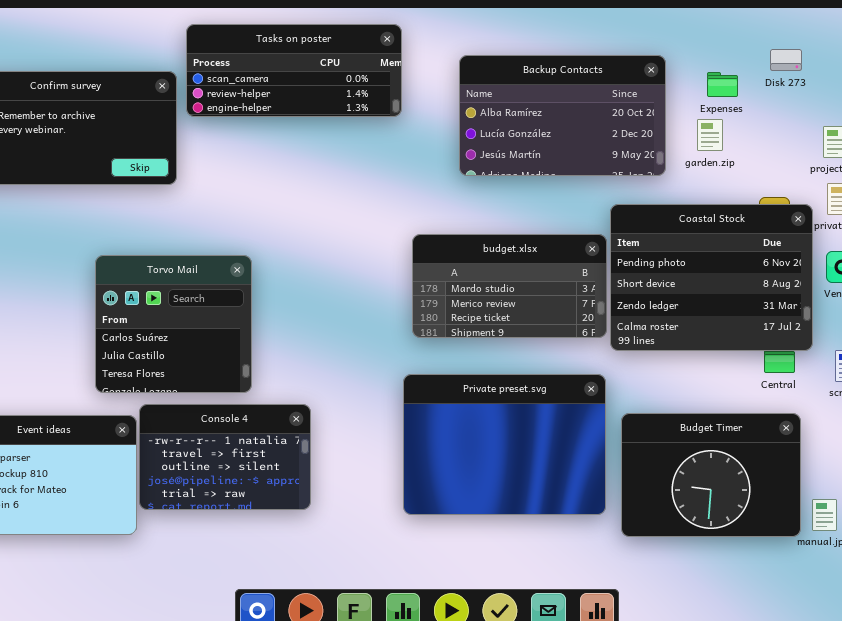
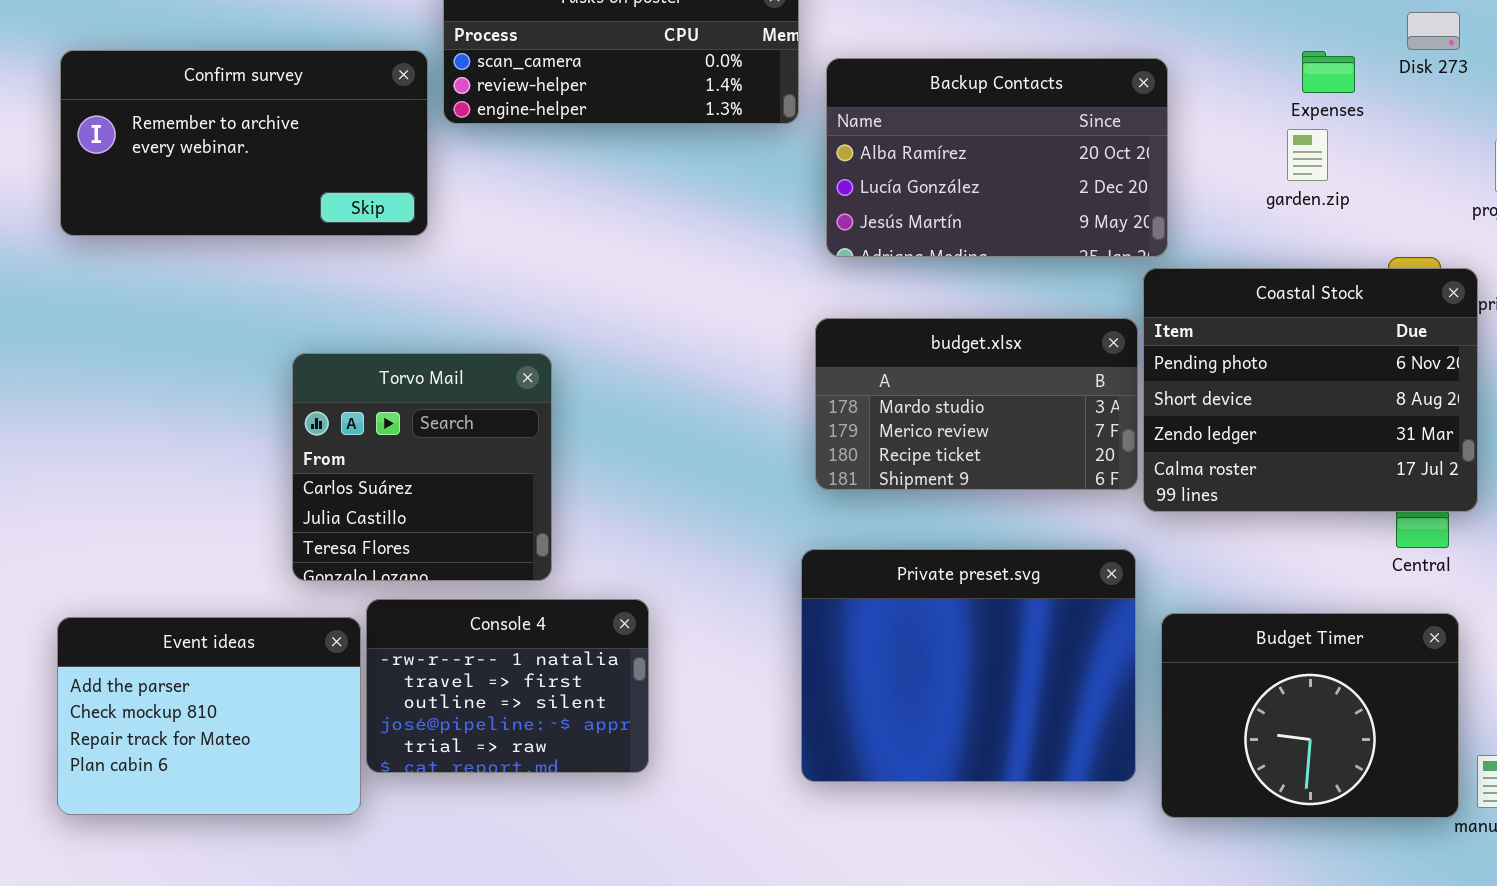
Backup Contacts: [459,55,666,176] -> [826,58,1168,257], moved

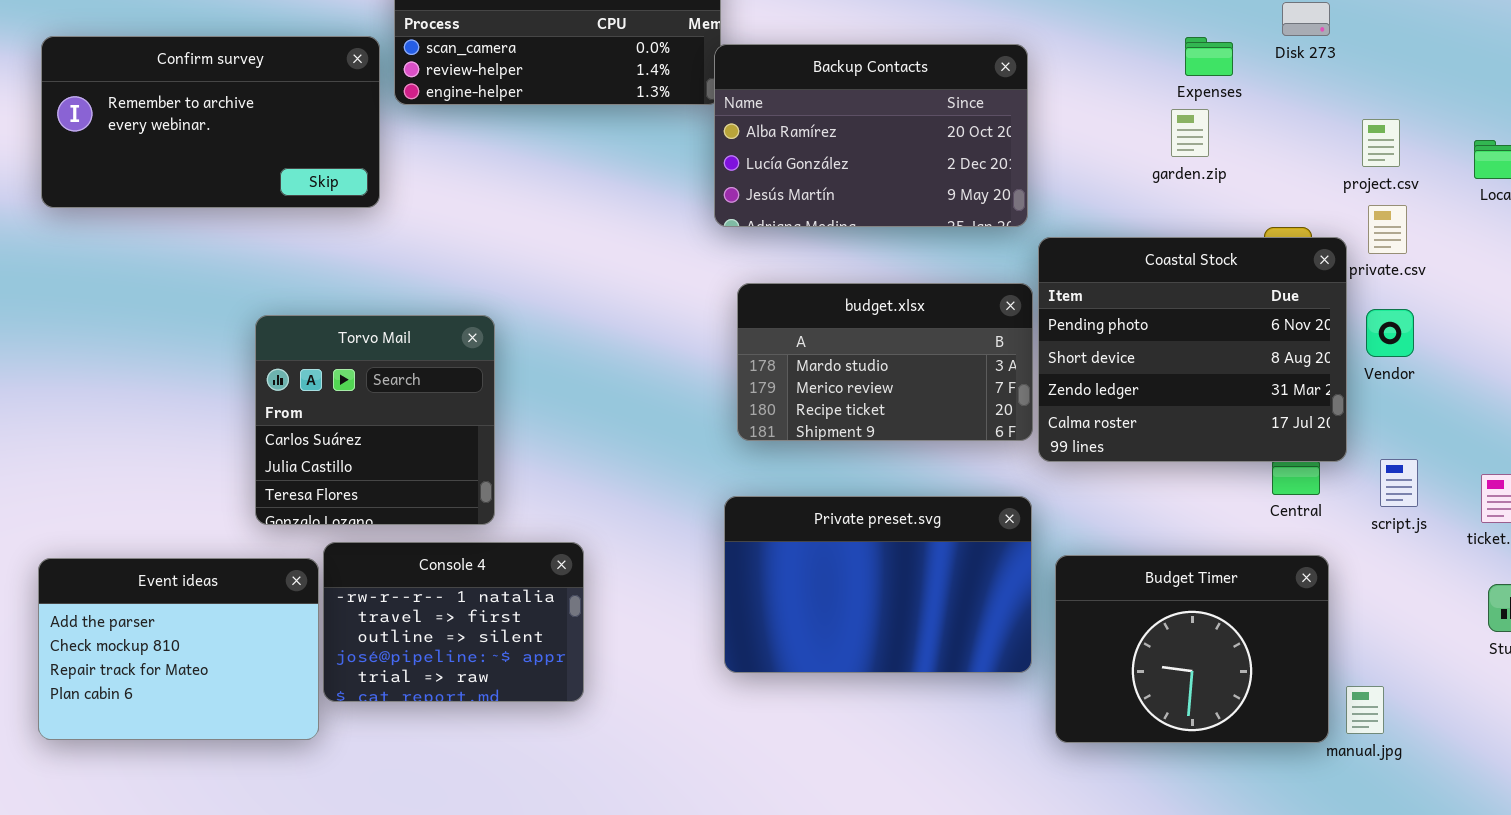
Backup Contacts: [826,58,1168,257] -> [714,44,1028,227], moved
Private preset.svg: [801,549,1136,782] -> [724,496,1032,673], resized

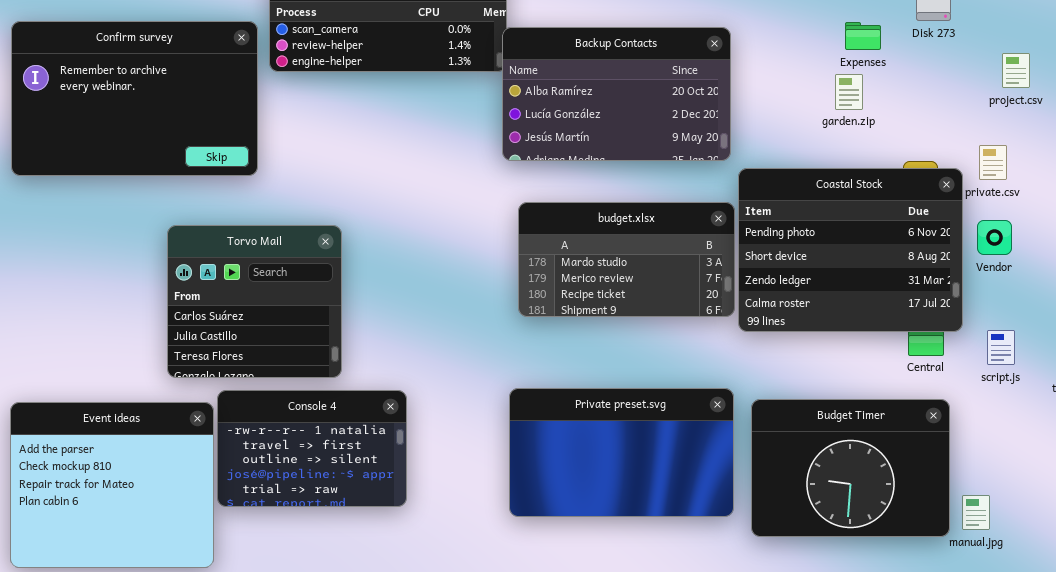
Confirm survey: [41,36,380,208] -> [11,21,258,176], resized
project.csv: [1362,119,1400,167] -> [1002,53,1030,88], moved
Private preset.svg: [724,496,1032,673] -> [509,388,734,517], moved
Event ideas: [38,558,319,740] -> [10,402,214,568], resized

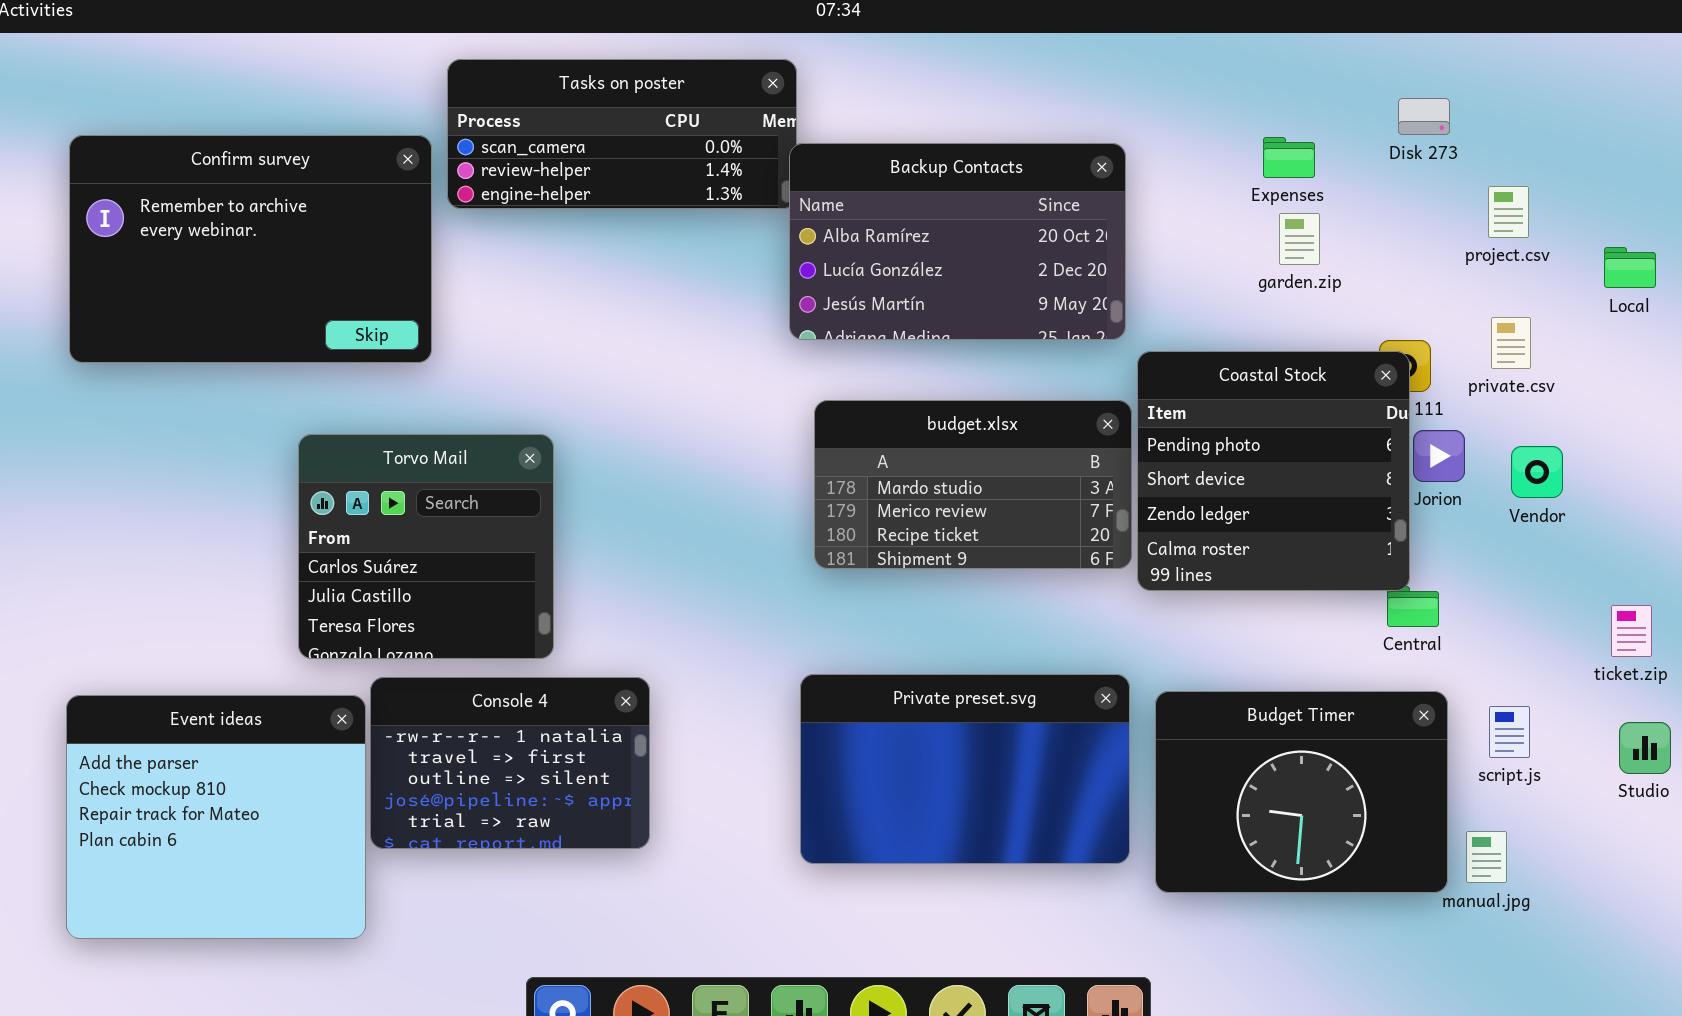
Expenses: [845,22,881,50] -> [1263,137,1315,178], moved
project.csv: [1002,53,1030,88] -> [1488,186,1529,238], moved
Coastal Stock: [738,168,963,332] -> [1137,351,1410,591], resized
Vendor: [977,220,1012,255] -> [1511,446,1563,498], moved
script.js: [987,330,1015,365] -> [1489,706,1530,758], moved

